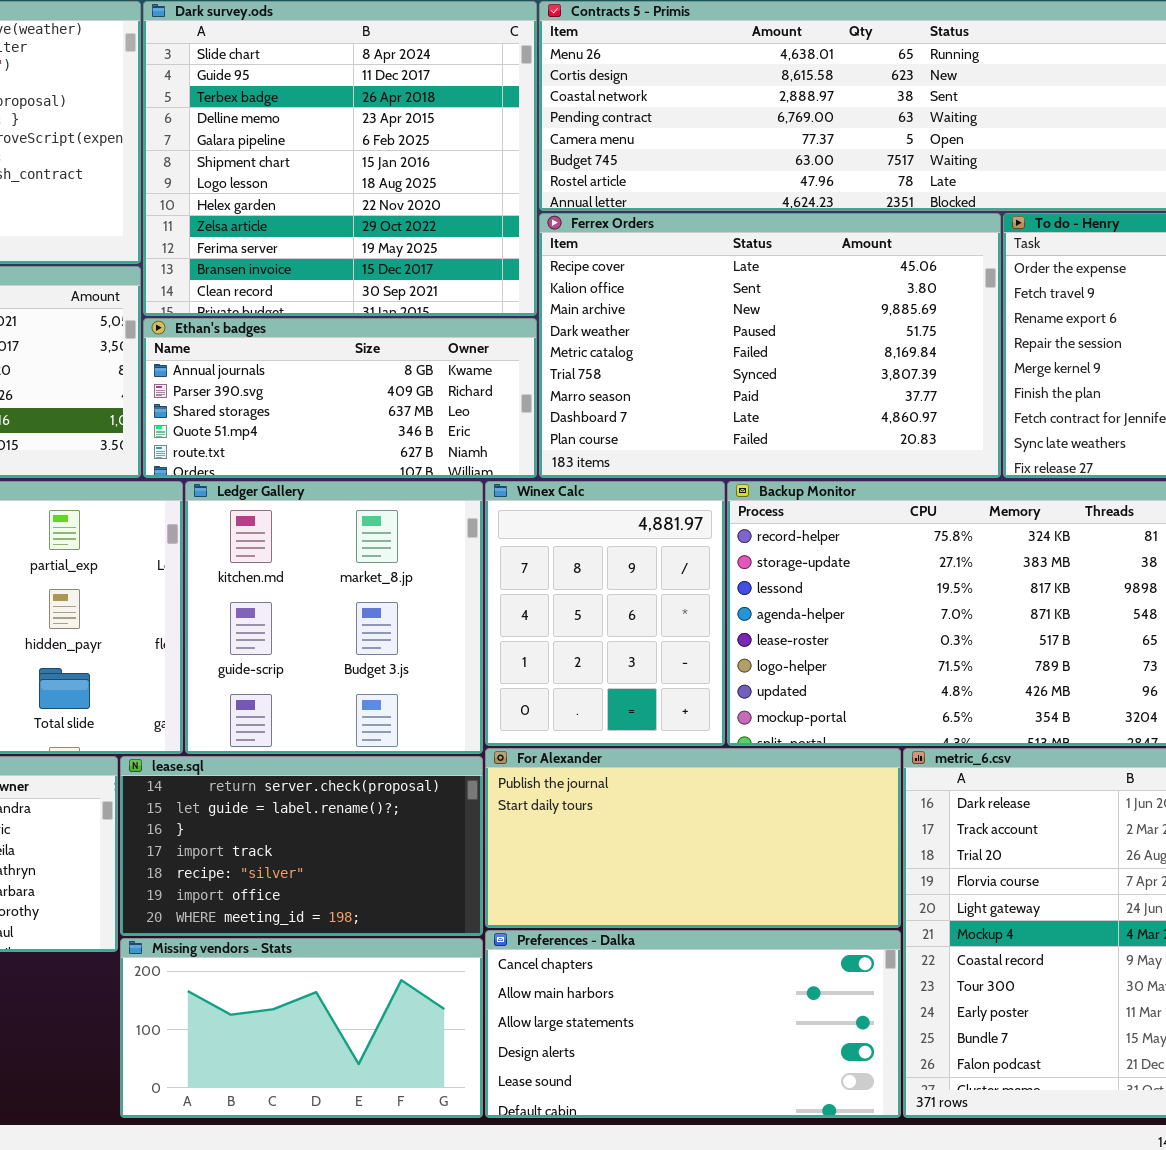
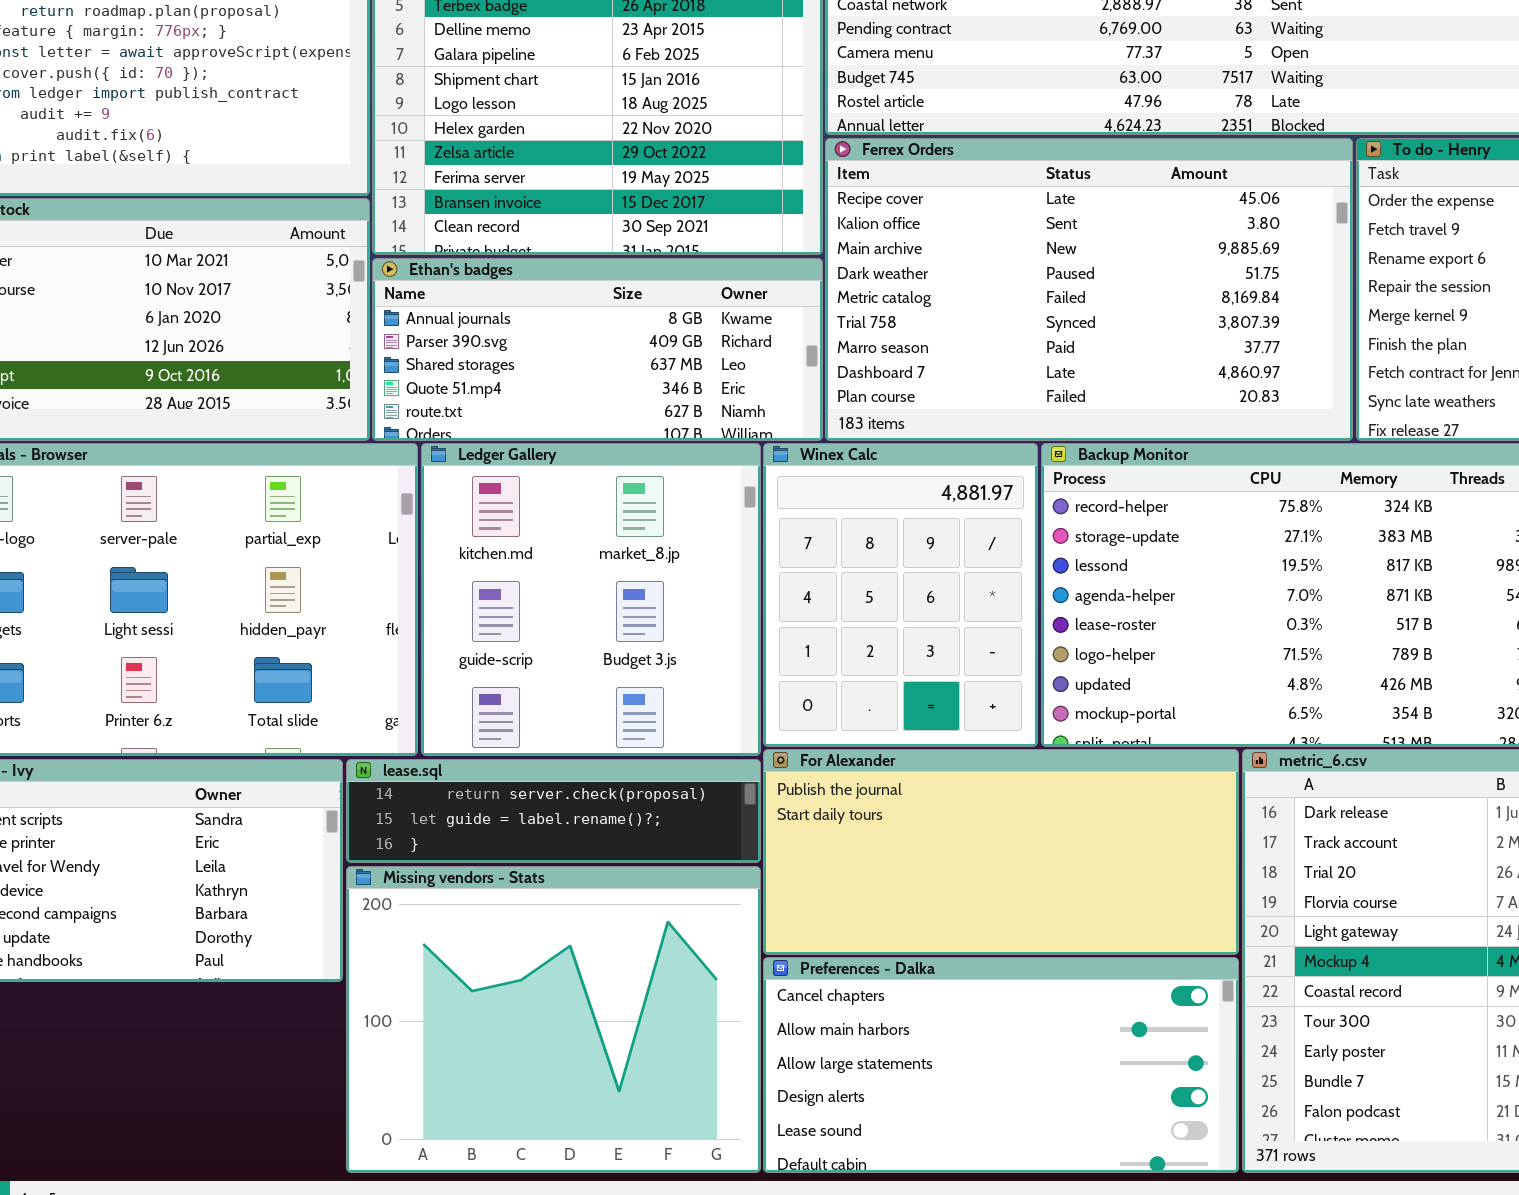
lease.sql: [120,756,483,936] -> [346,759,761,863], resized
Missing vendors - Stats: [120,938,483,1118] -> [346,866,761,1173], resized

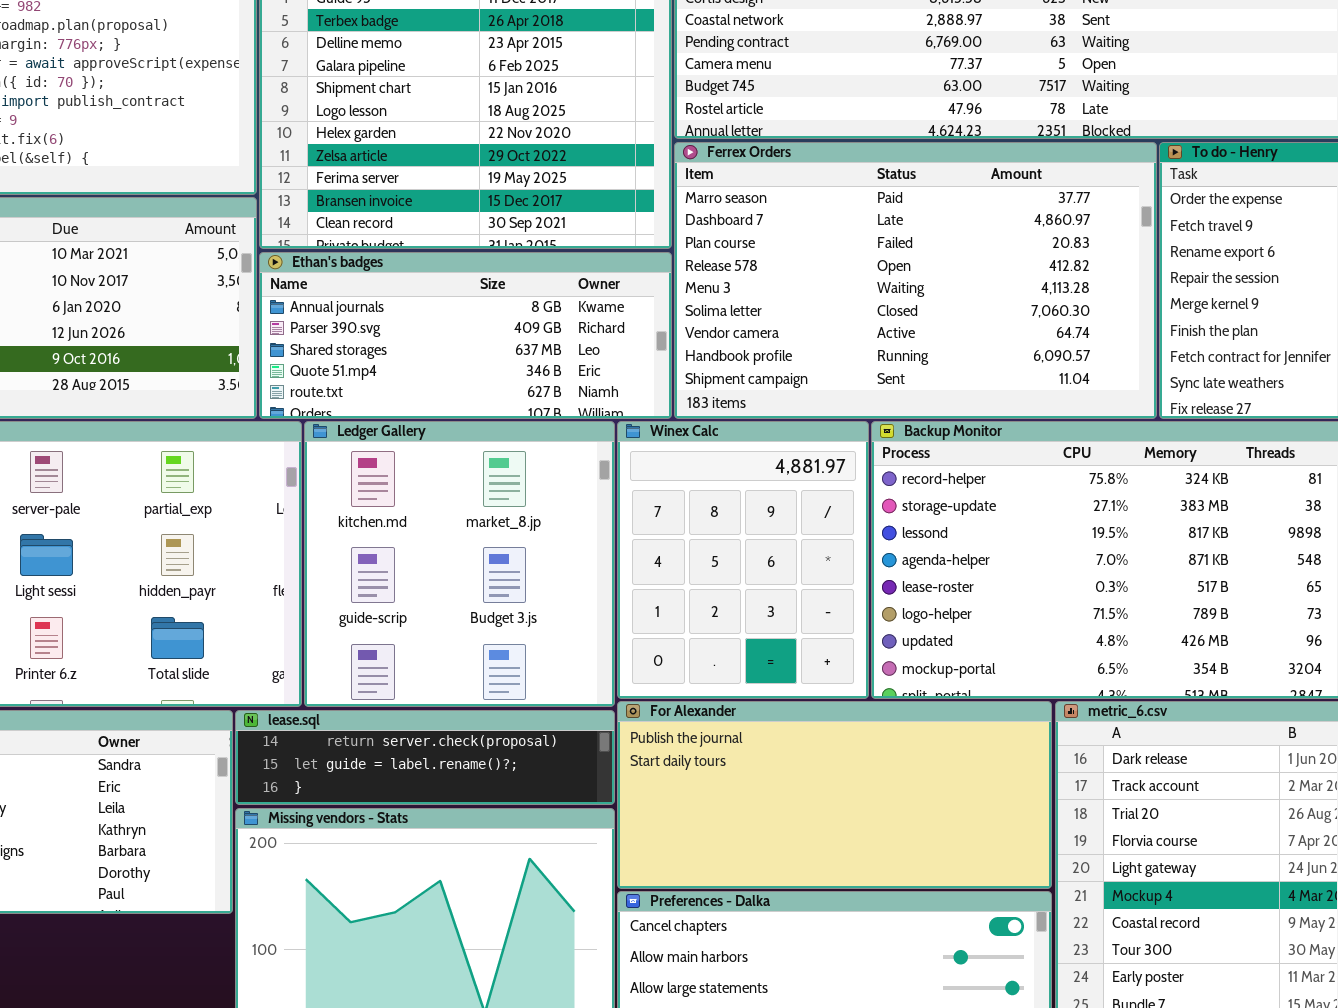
Ferrex Orders: [825,138,1353,441] -> [674,142,1157,419], scrolled down 6 rows

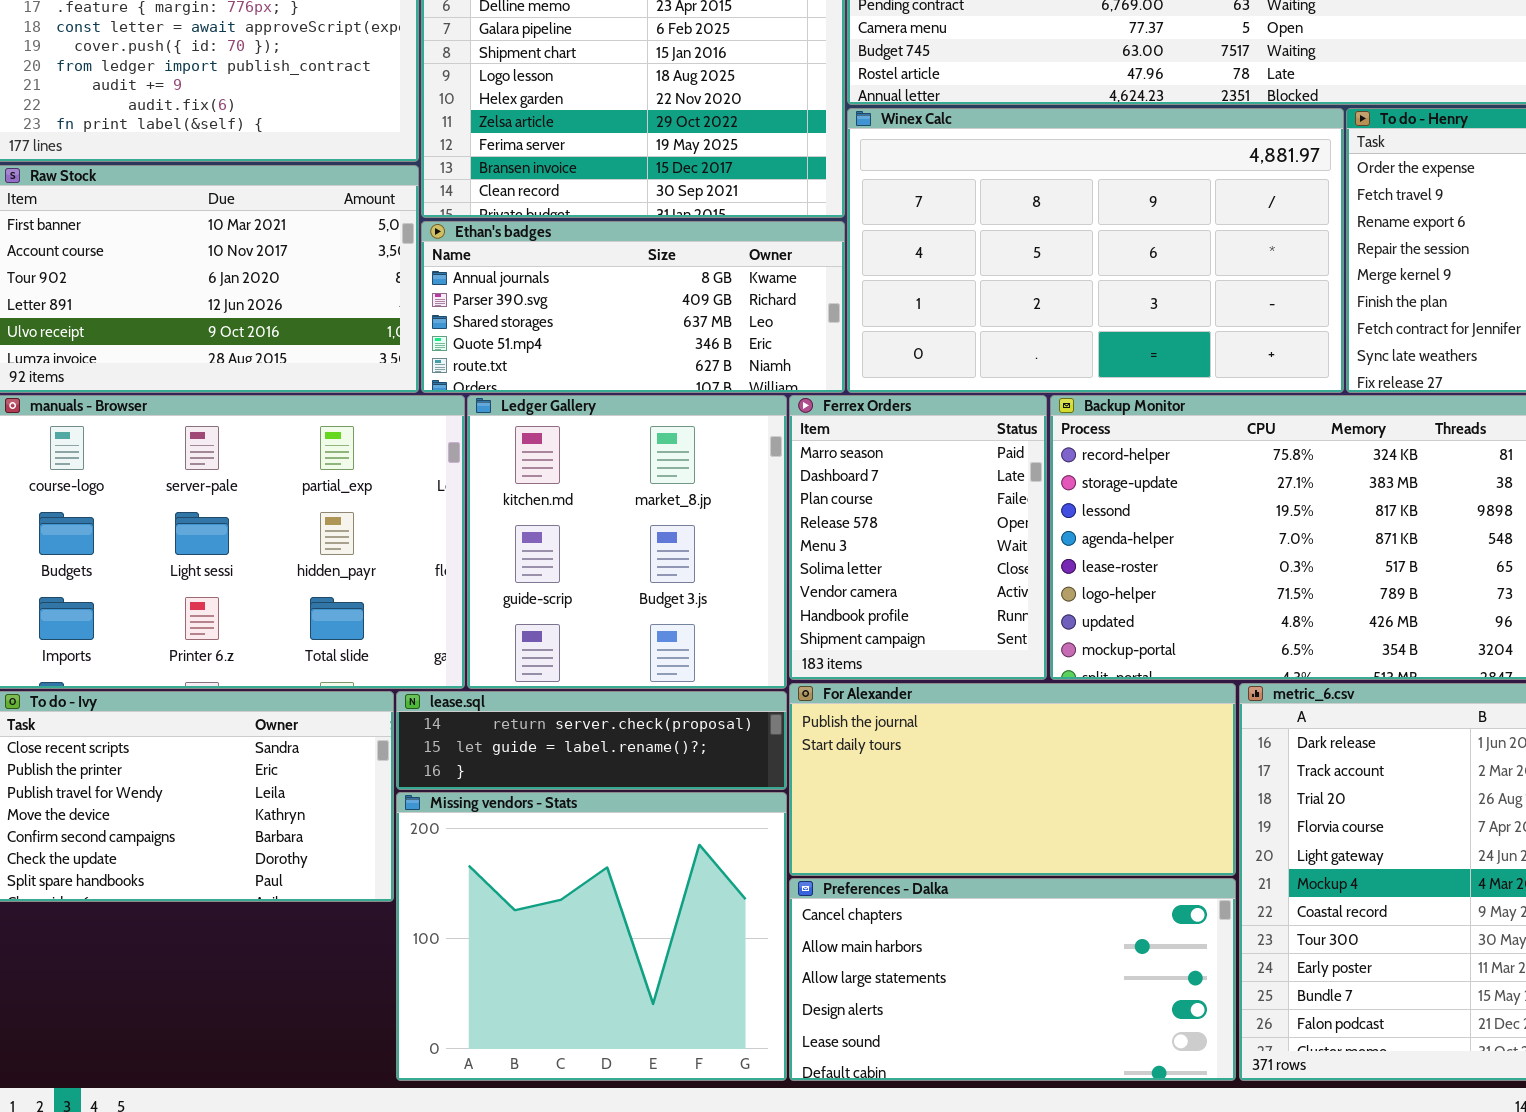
Ferrex Orders: [674,142,1157,419] -> [789,395,1047,680], moved, resized
Winex Calc: [617,421,869,699] -> [847,108,1344,393], moved, resized

